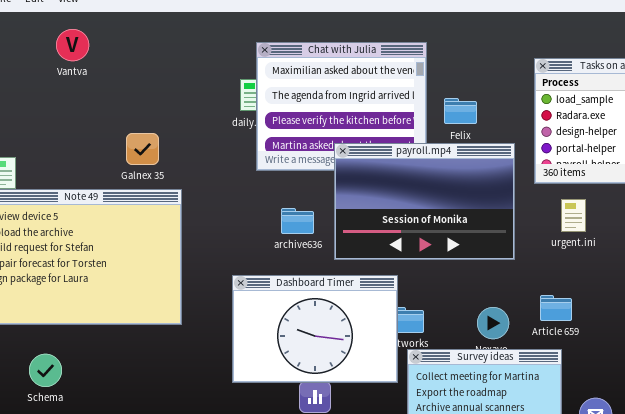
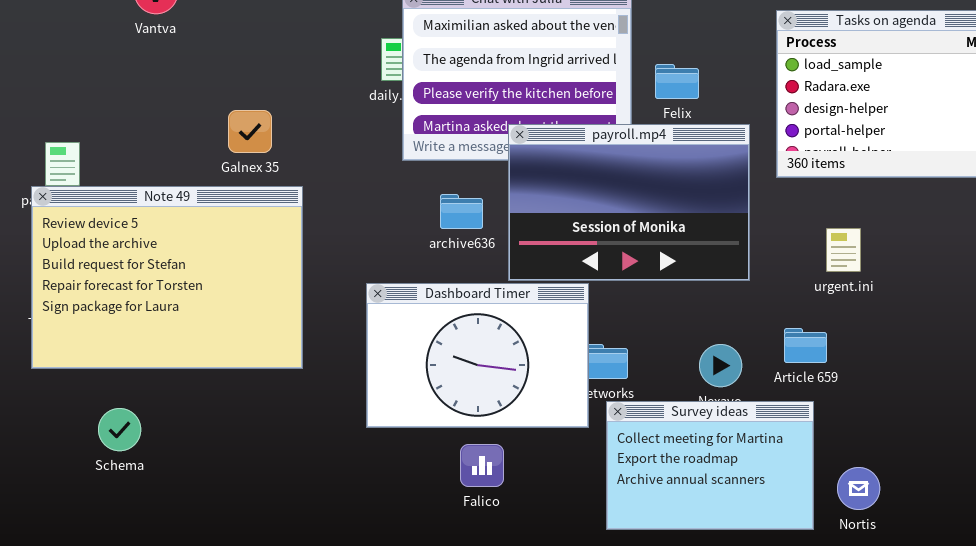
urgent.ini: [561,199,586,232] -> [826,228,861,272], moved
archive636: [281,208,314,234] -> [440,194,483,229], moved
Dashboard Timer: [232,275,398,383] -> [366,283,589,428], moved

